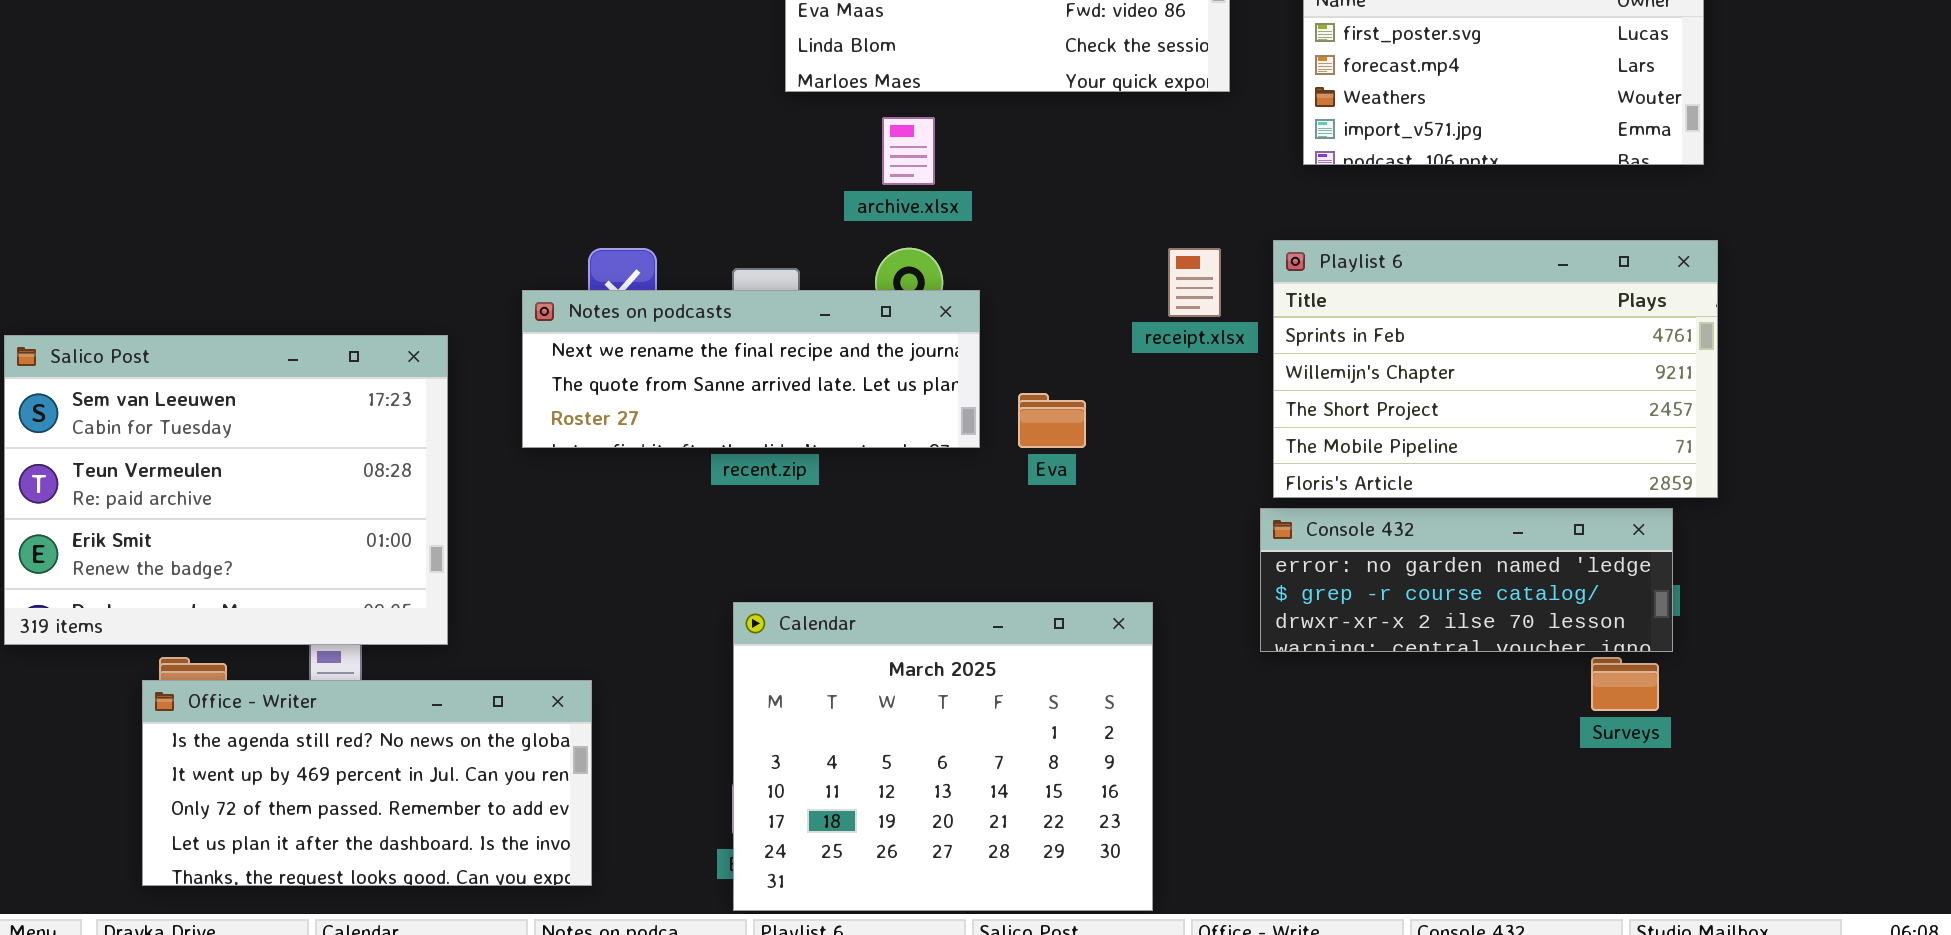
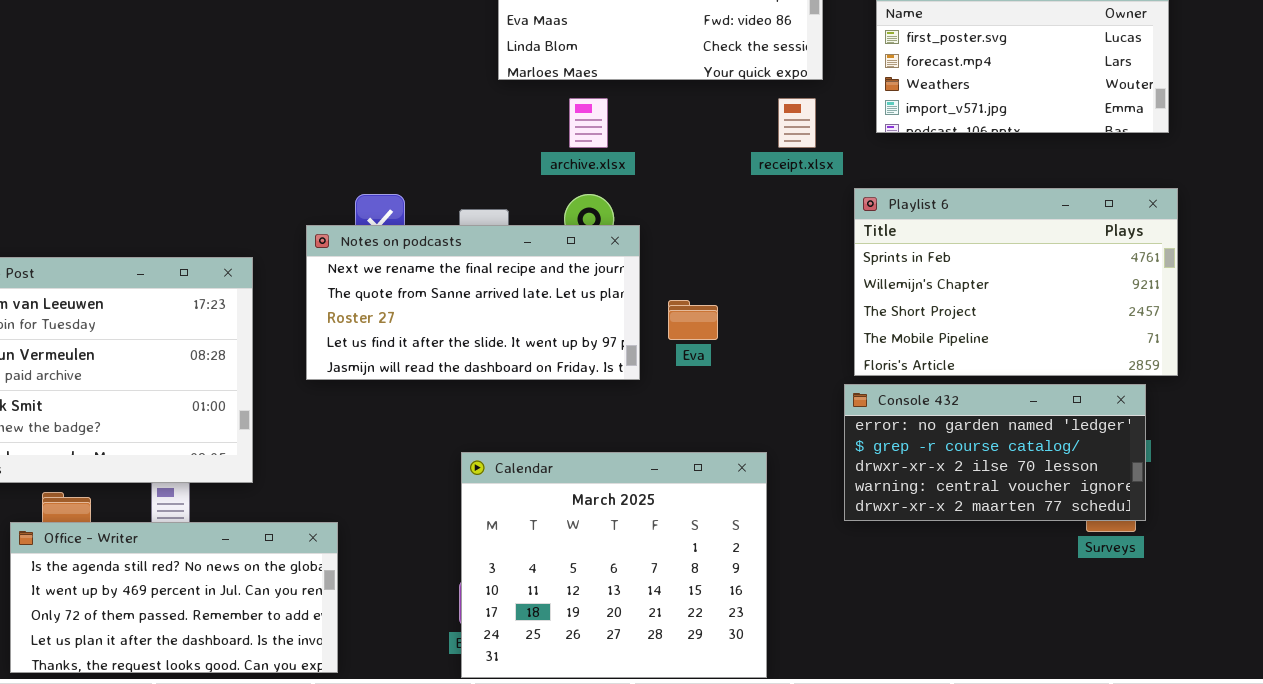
receipt.xlsx: [1168,248,1221,317] -> [778,98,816,148], moved
Notes on podcasts: [522,290,980,448] -> [306,225,640,380], resized
Console 432: [1260,508,1673,652] -> [844,384,1146,521], resized
Office - Writer: [142,680,592,886] -> [10,522,338,673], moved

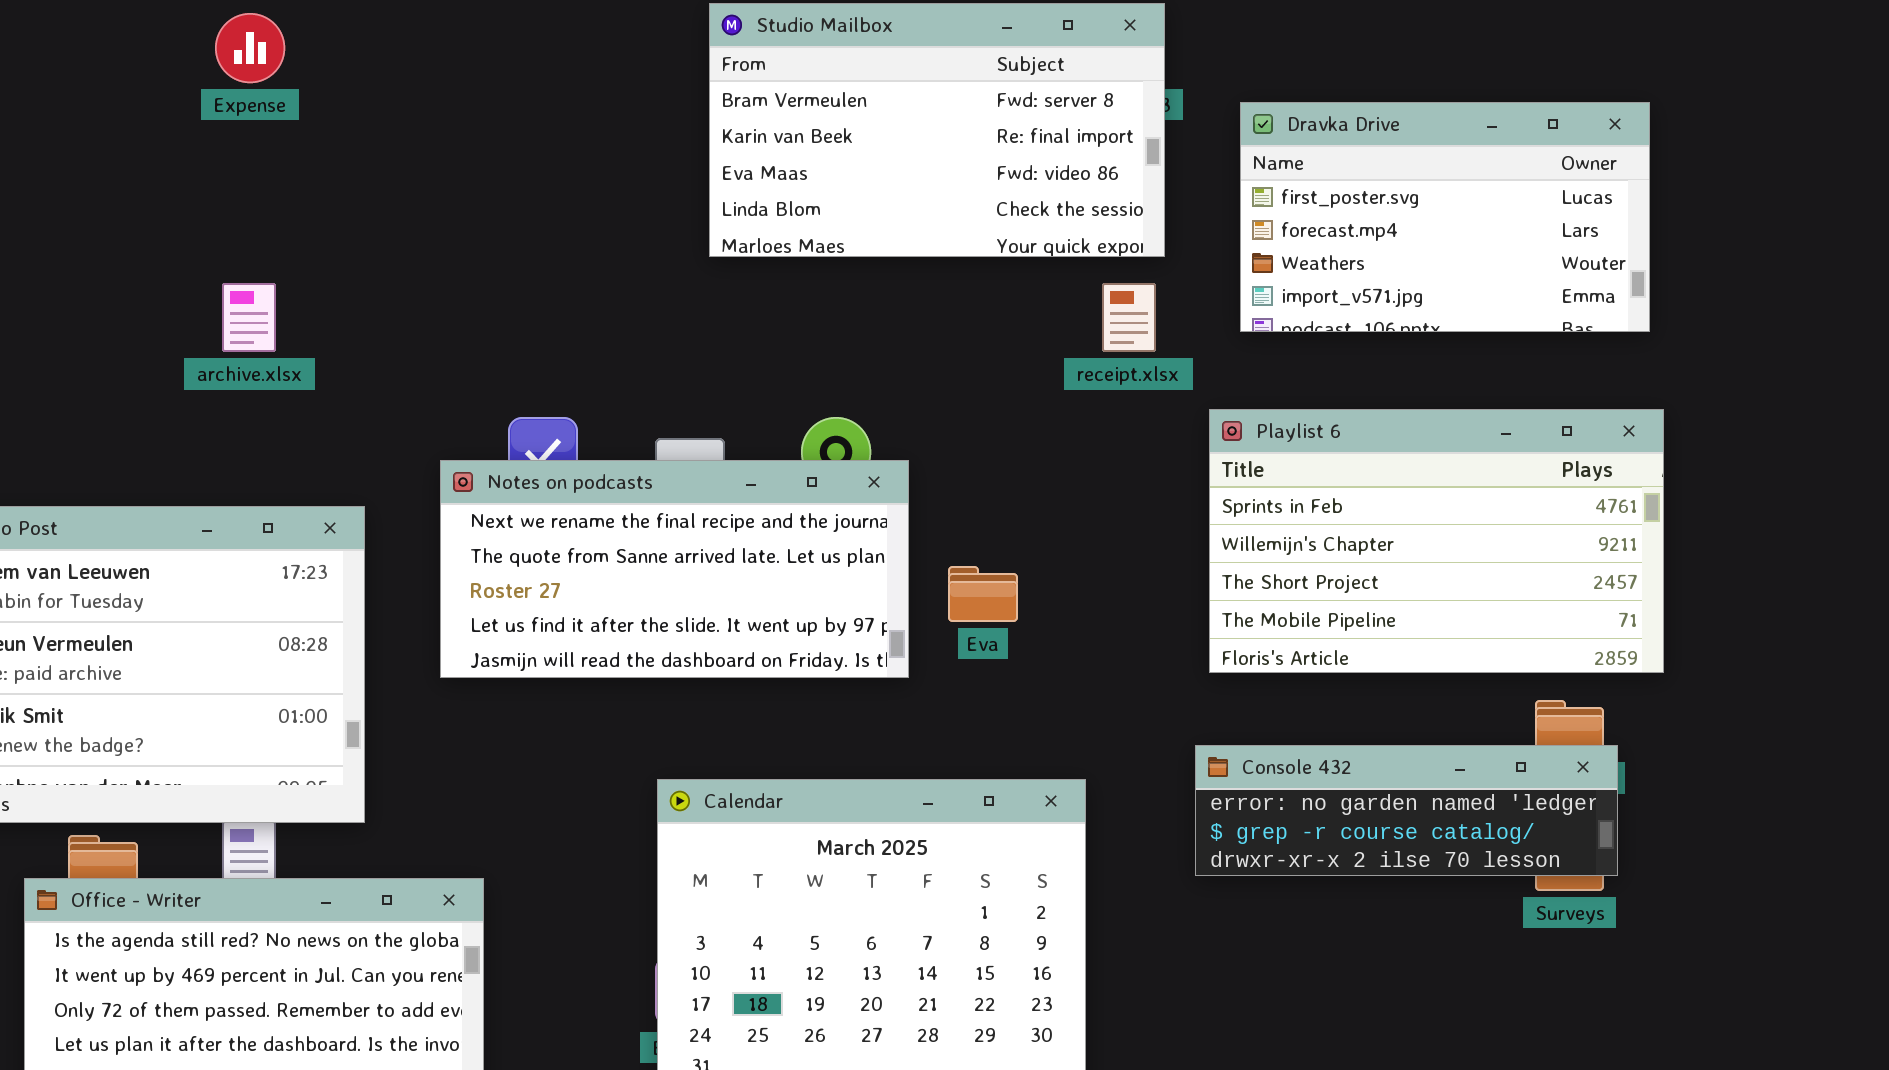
archive.xlsx: [569,98,608,148] -> [222,283,276,352], moved
Console 432: [844,384,1146,521] -> [1195,745,1618,876], resized

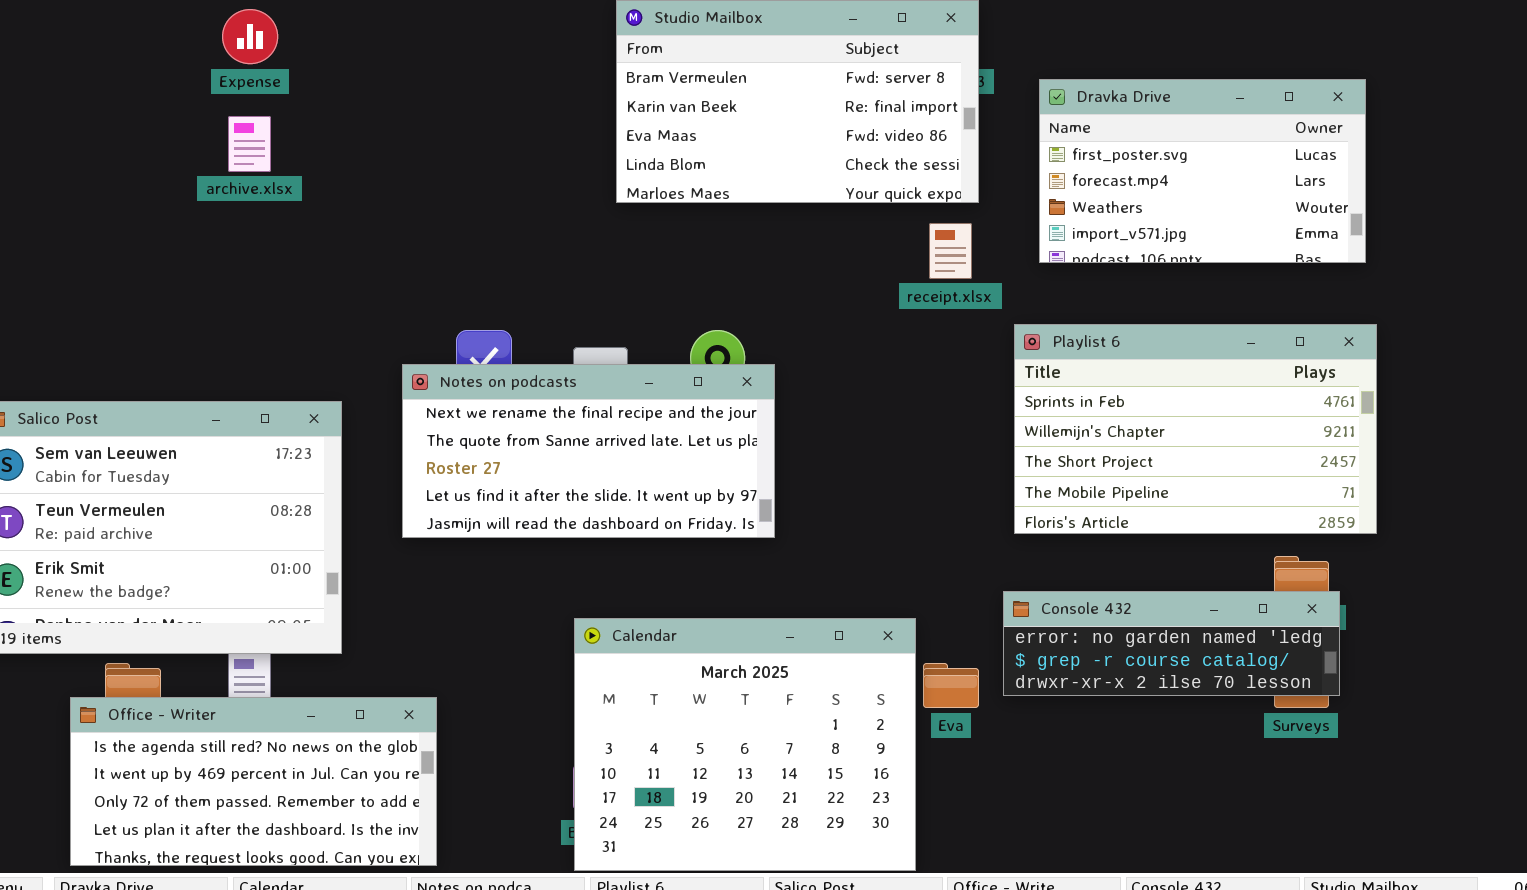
archive.xlsx: [222,283,276,352] -> [228,116,271,172], moved
Eva: [948,566,1018,622] -> [923,663,979,708], moved

